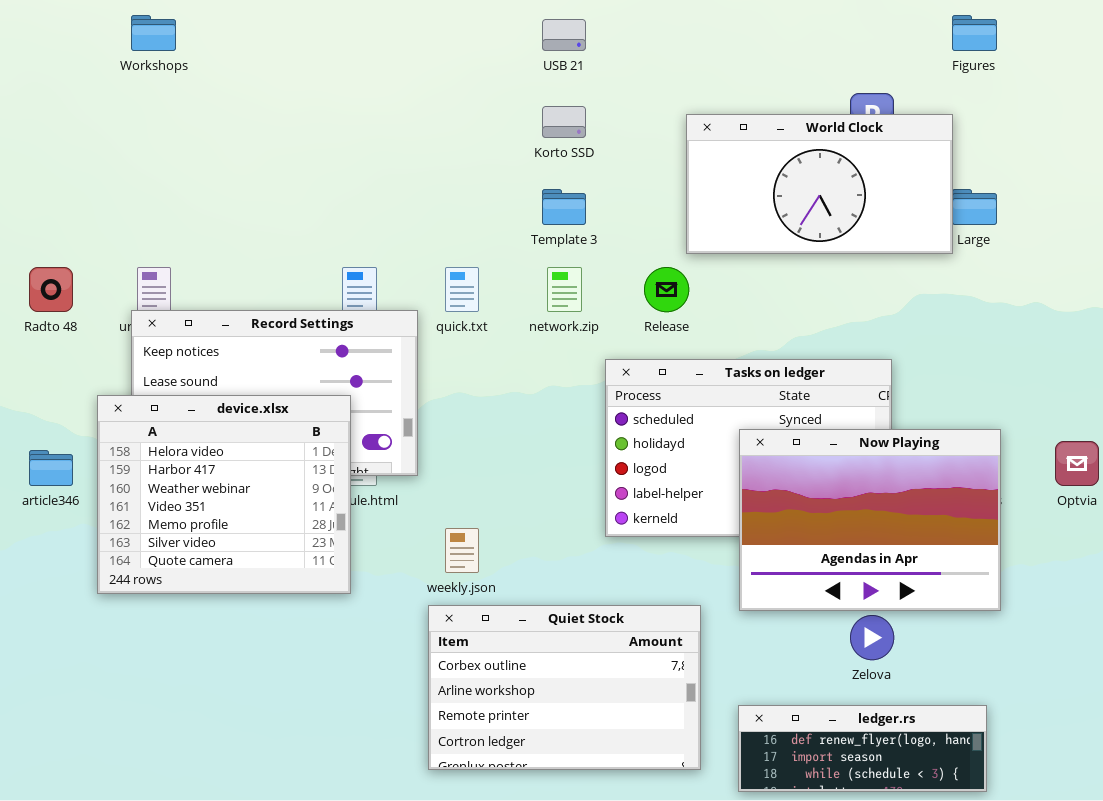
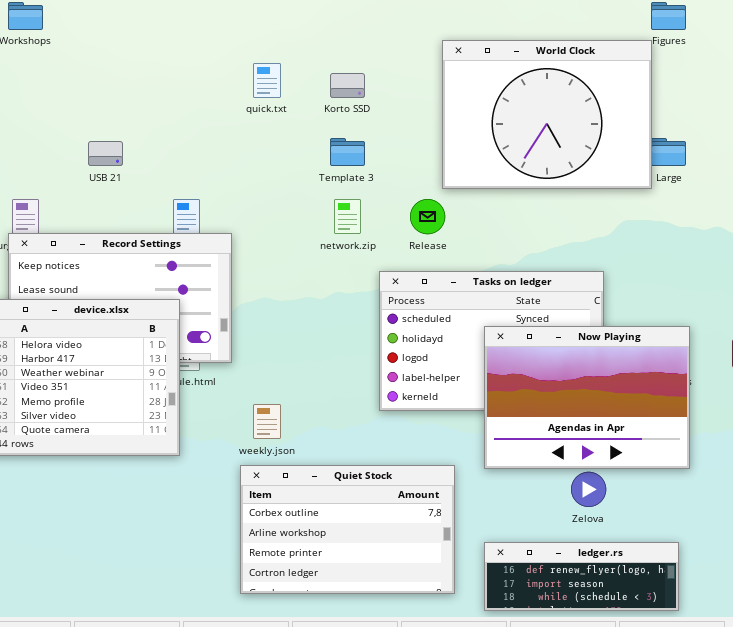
USB 21: [542,19,586,51] -> [88,141,123,166], moved
World Clock: [686,114,953,254] -> [442,40,652,189], resized
quick.txt: [445,267,479,312] -> [253,63,281,98], moved

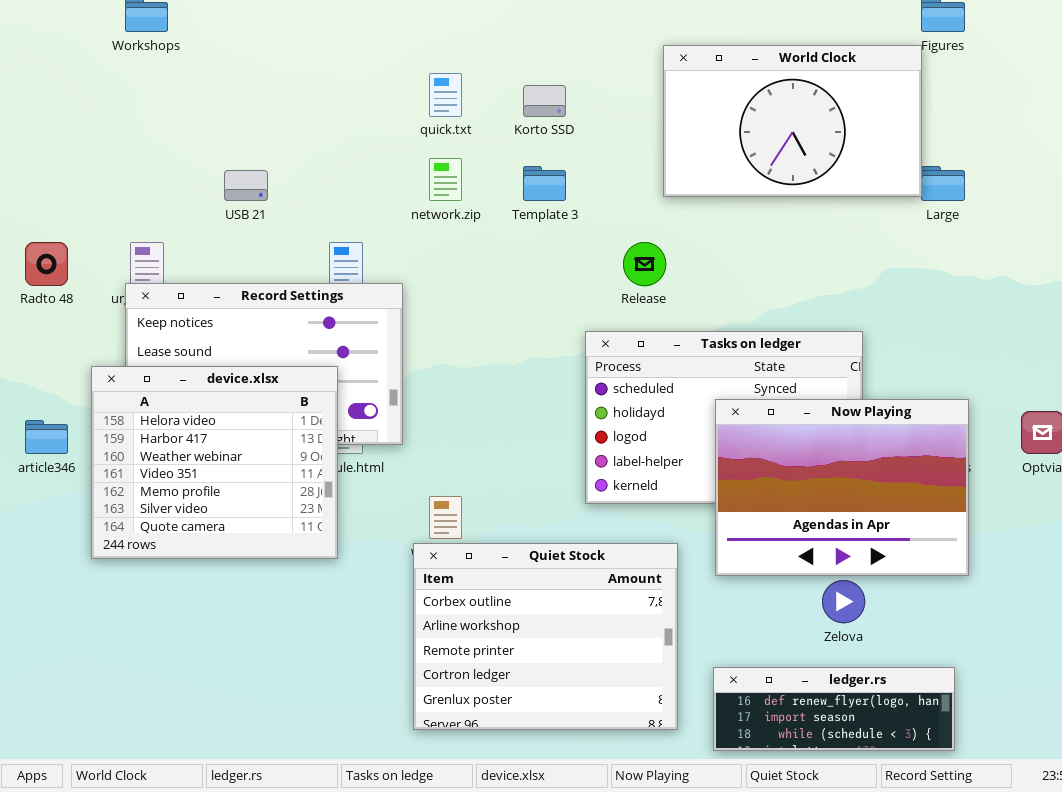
World Clock: [442,40,652,189] -> [663,45,922,197], resized
network.zip: [334,199,361,234] -> [429,158,462,201], moved
Quiet Stock: [240,465,455,594] -> [413,543,678,730], resized

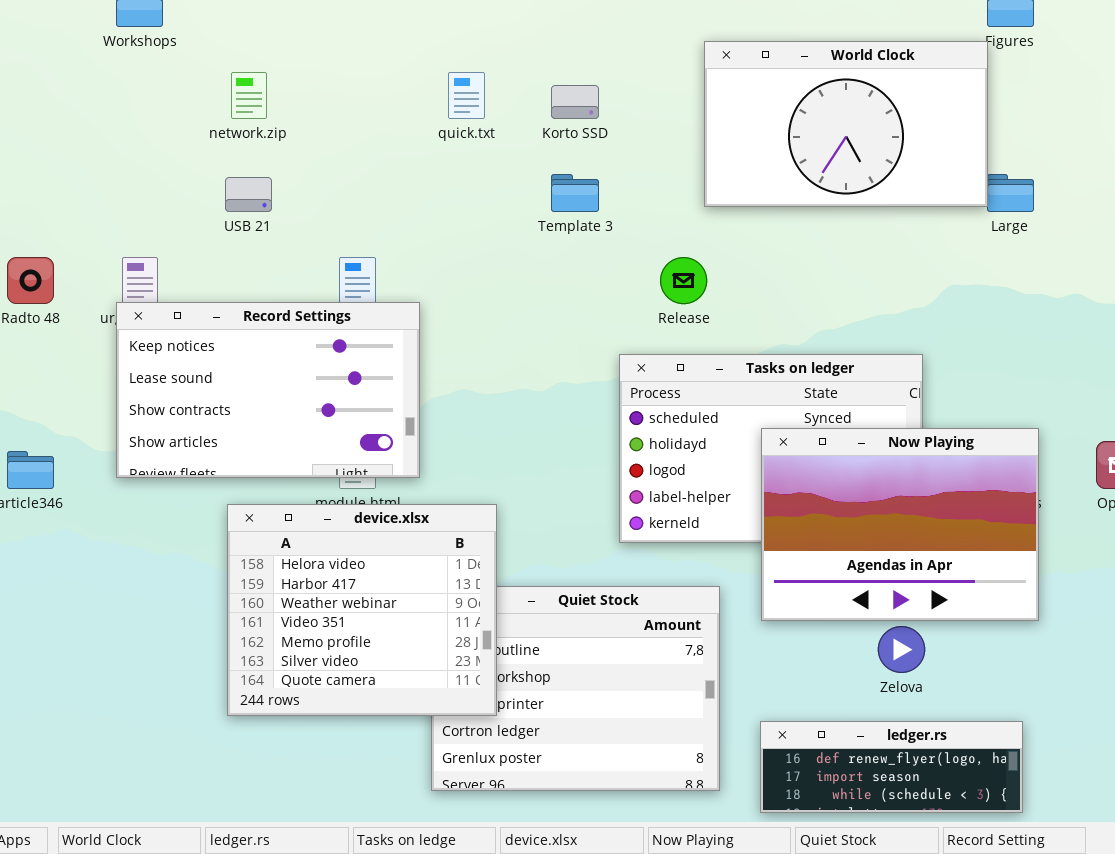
network.zip: [429,158,462,201] -> [231,72,267,119], moved
device.xlsx: [91,366,338,559] -> [227,504,497,716], moved

